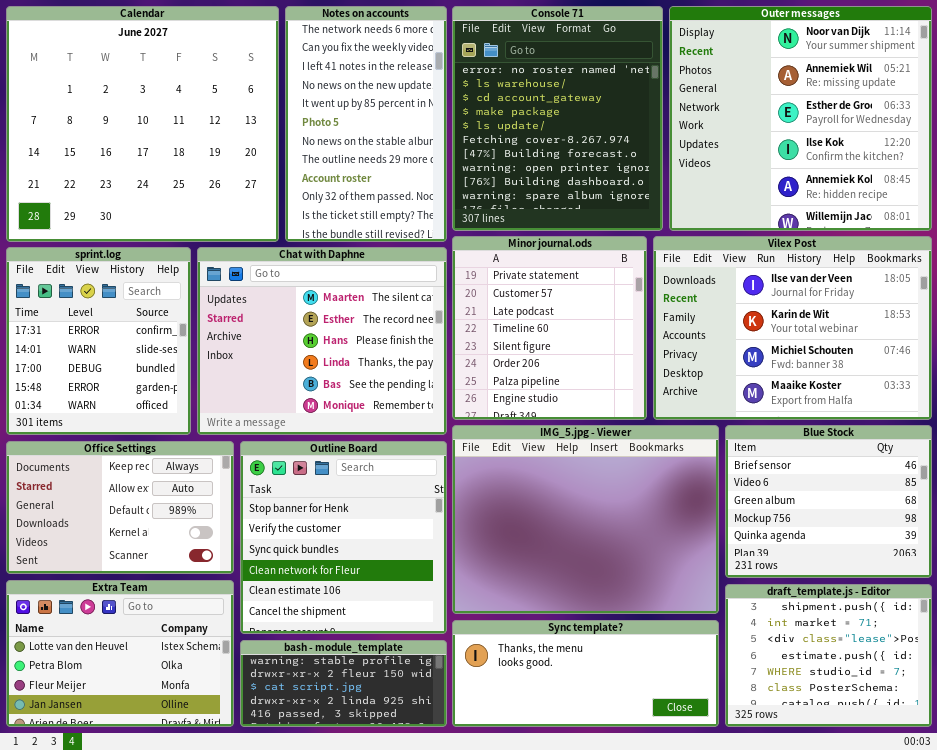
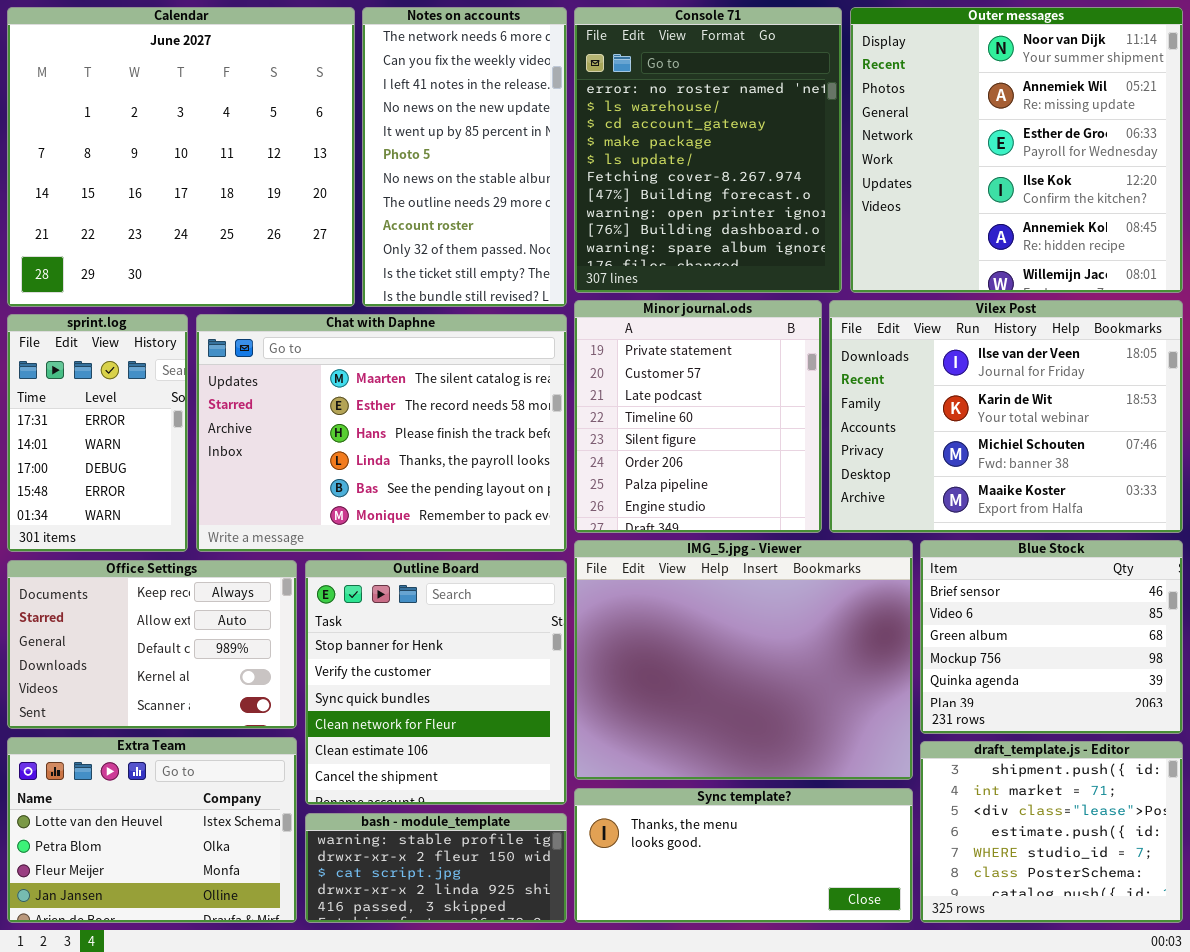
sprint.log: [6,247,191,435] -> [7,314,188,552], resized
Chat with Daphne: [197,247,447,435] -> [196,314,567,552], resized

